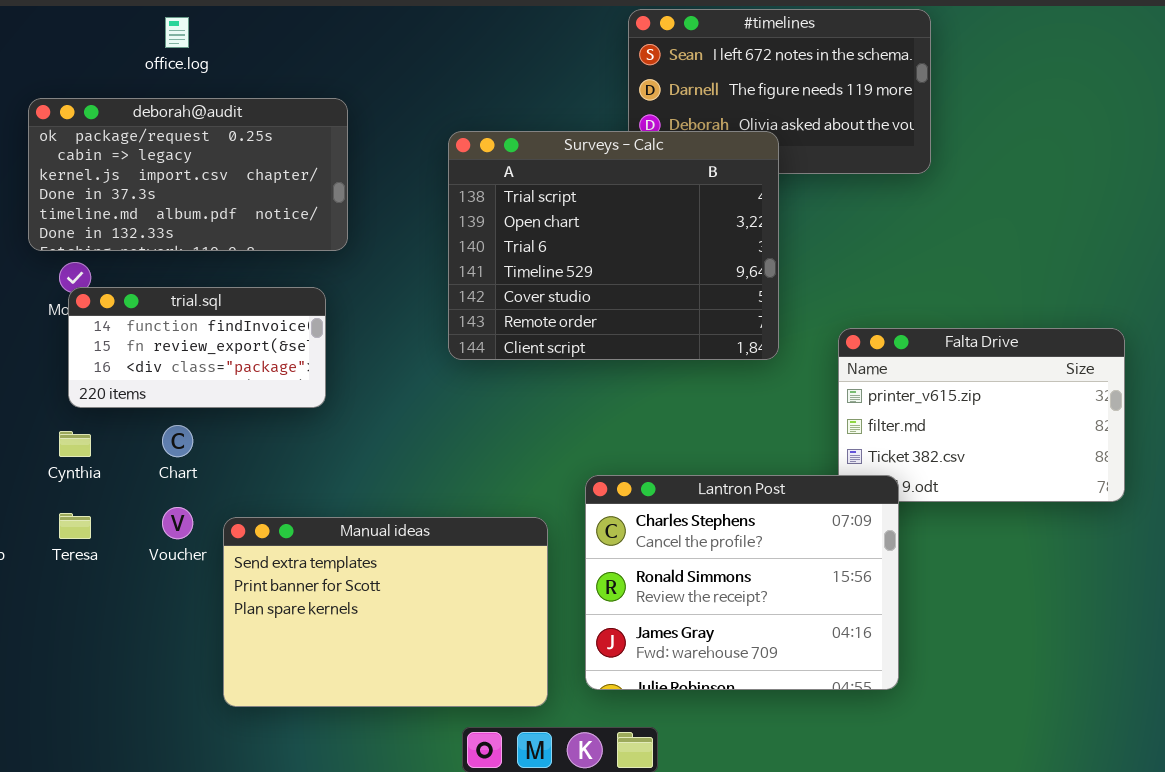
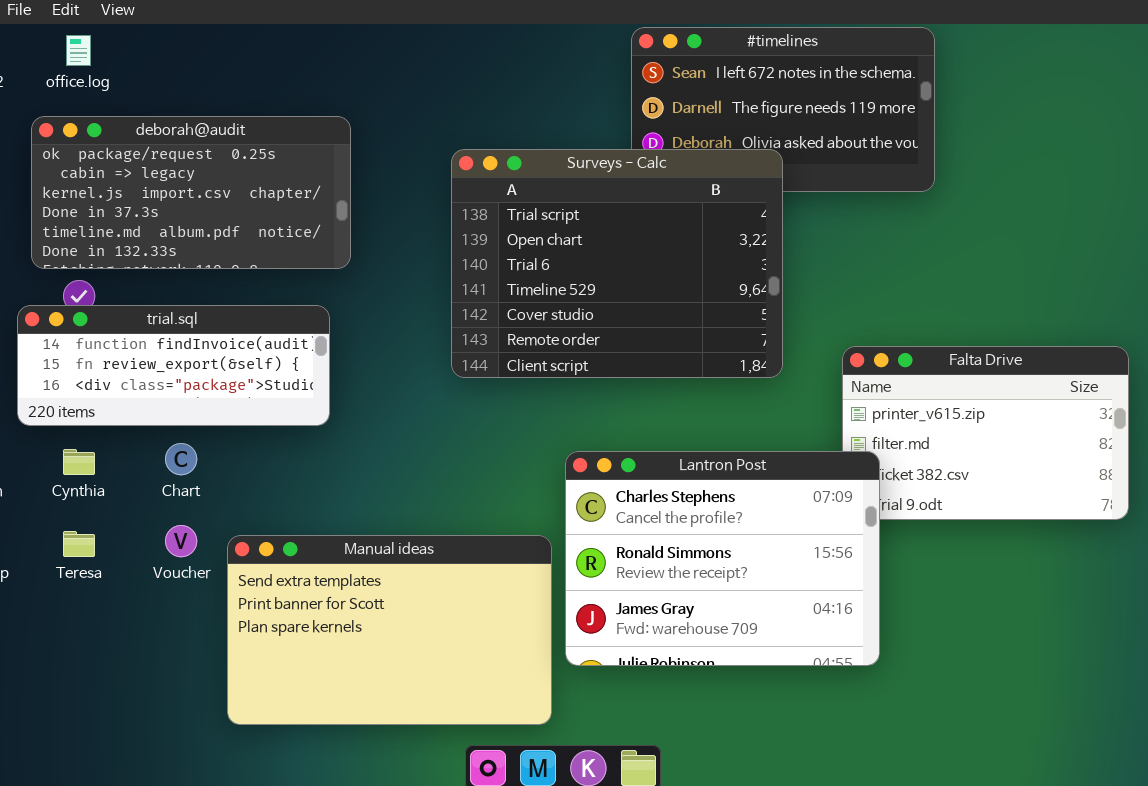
office.log: [165,17,189,48] -> [66,35,91,66], moved
trial.sql: [68,287,326,408] -> [17,305,330,426], resized
Lantron Post: [585,475,899,690] -> [565,451,880,666], moved

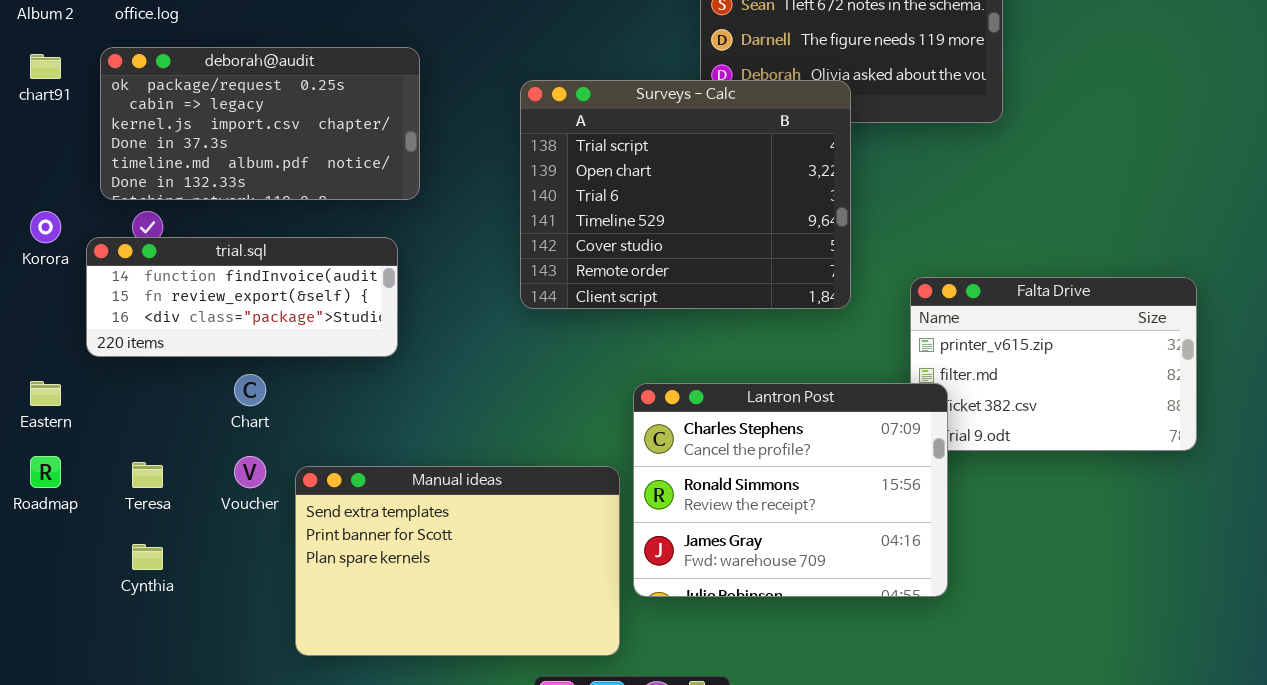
Cynthia: [63,449,95,475] -> [132,544,163,570], moved

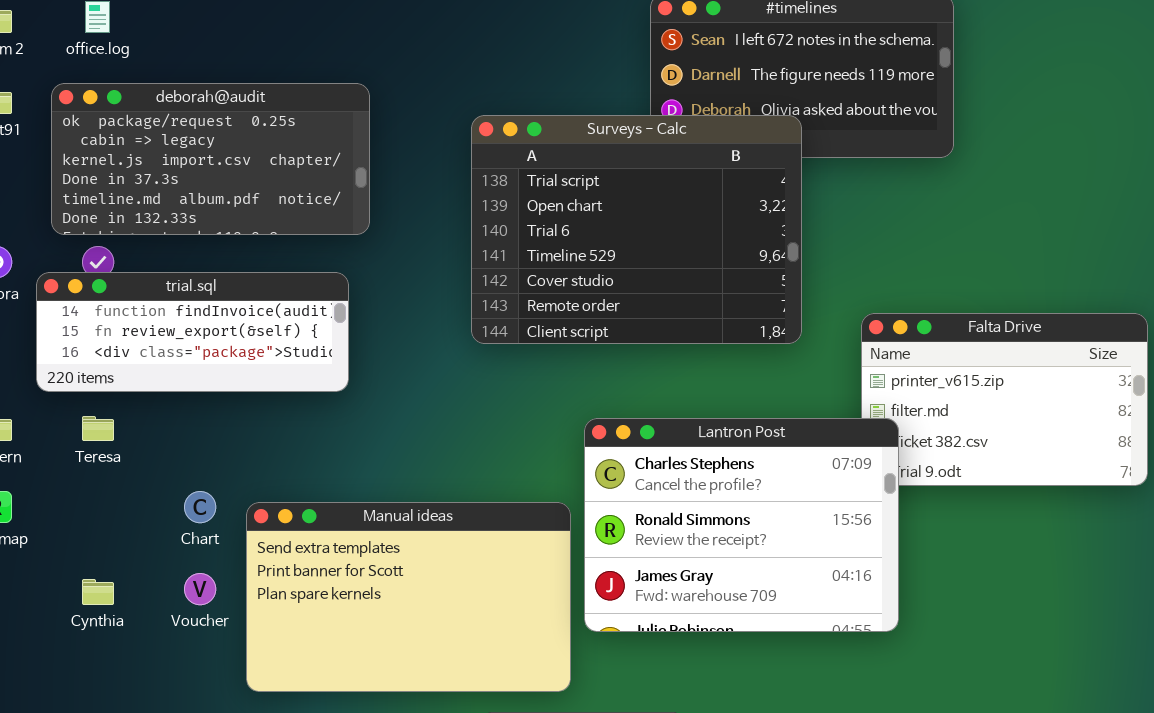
Chart: [234,374,266,406] -> [184,491,216,523], moved
Voucher: [234,456,266,488] -> [184,573,216,605], moved
Teresa: [132,462,163,488] -> [82,416,114,441], moved

